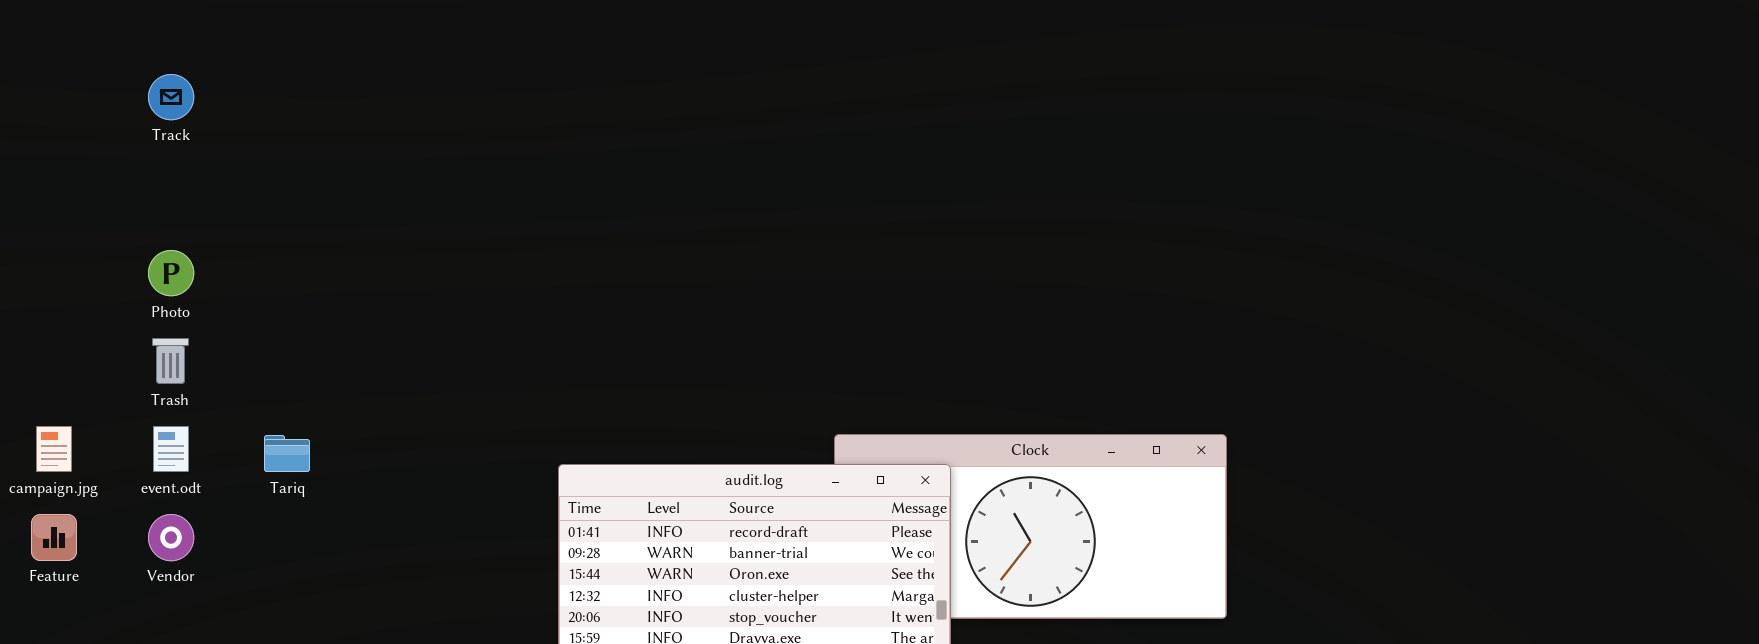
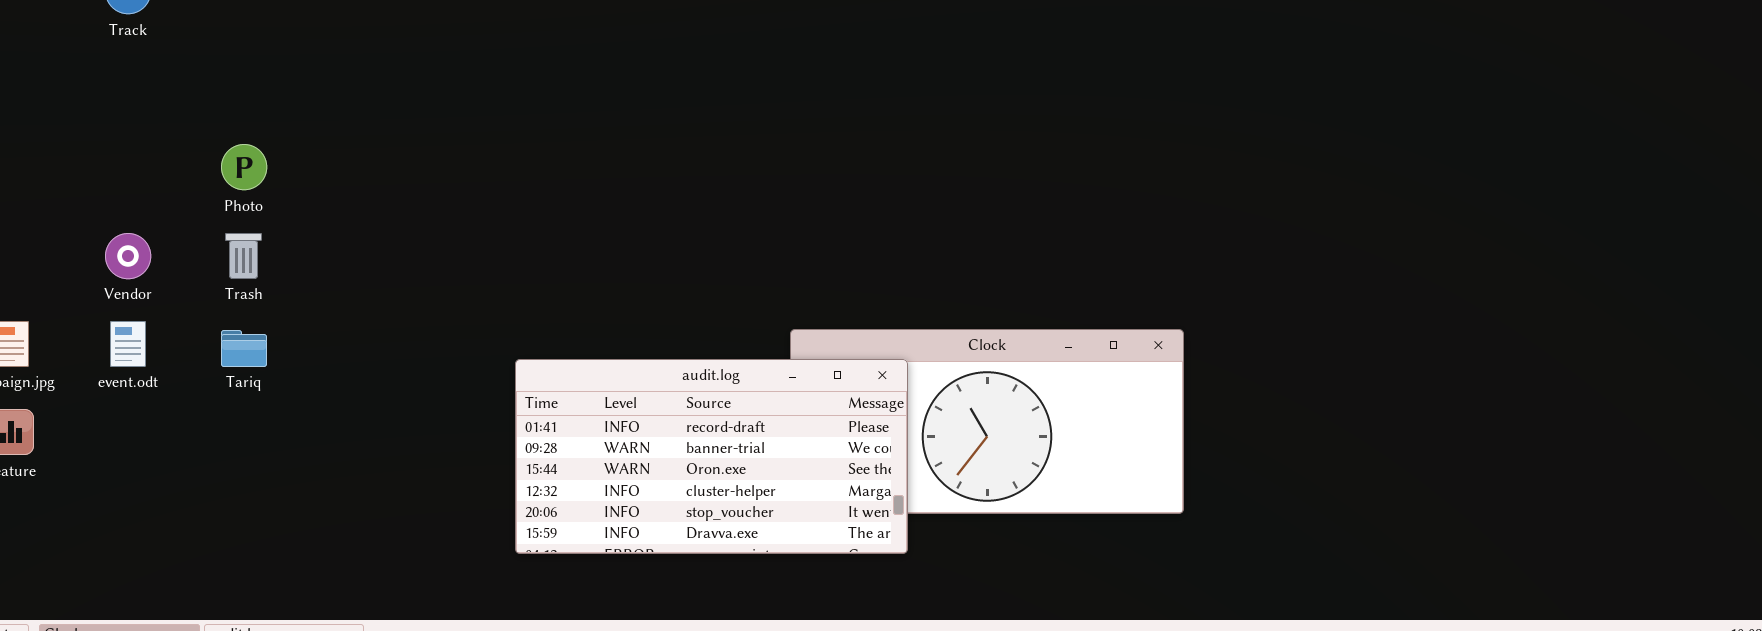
Photo: [148,250,194,296] -> [221,144,267,190], moved
Trash: [152,338,189,384] -> [225,233,262,279], moved
Vendor: [148,514,194,561] -> [105,233,151,279], moved

